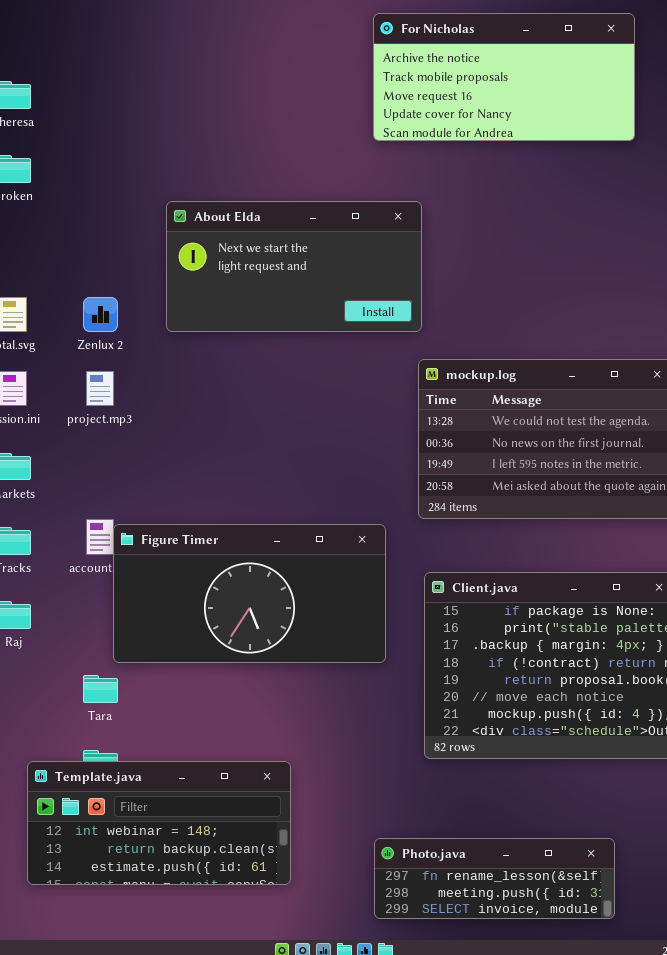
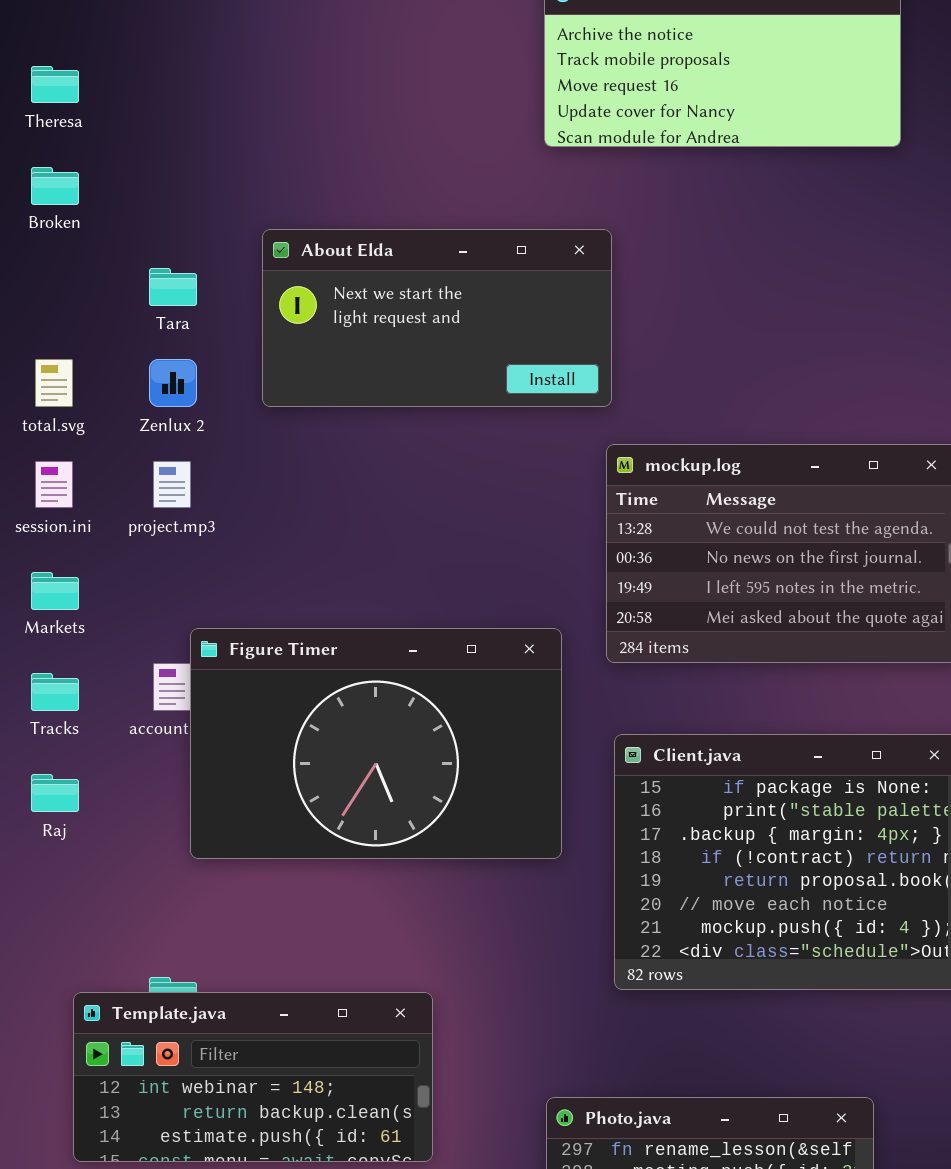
Figure Timer: [113,524,386,663] -> [190,628,562,859], resized
Tara: [83,675,118,703] -> [149,268,197,306], moved

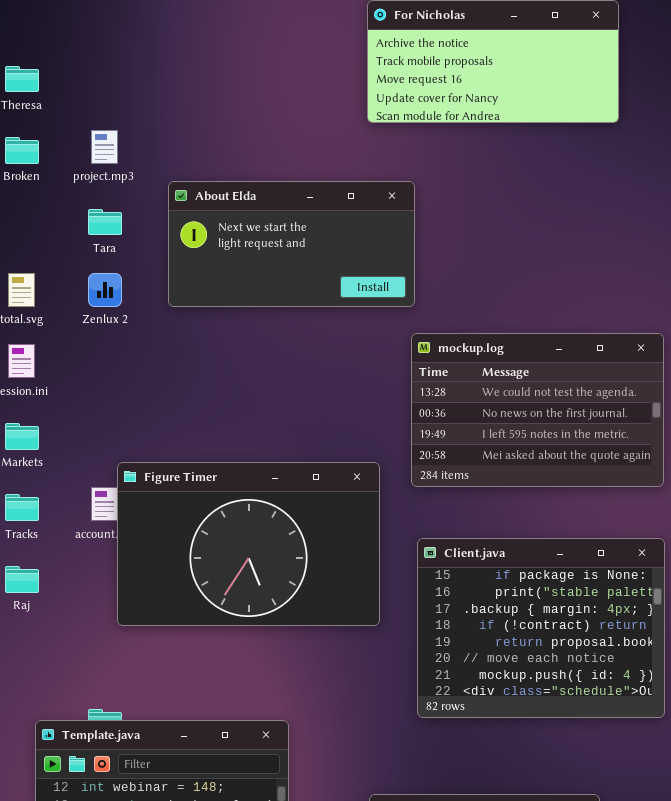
project.mp3: [153,461,191,508] -> [91,130,118,164], moved

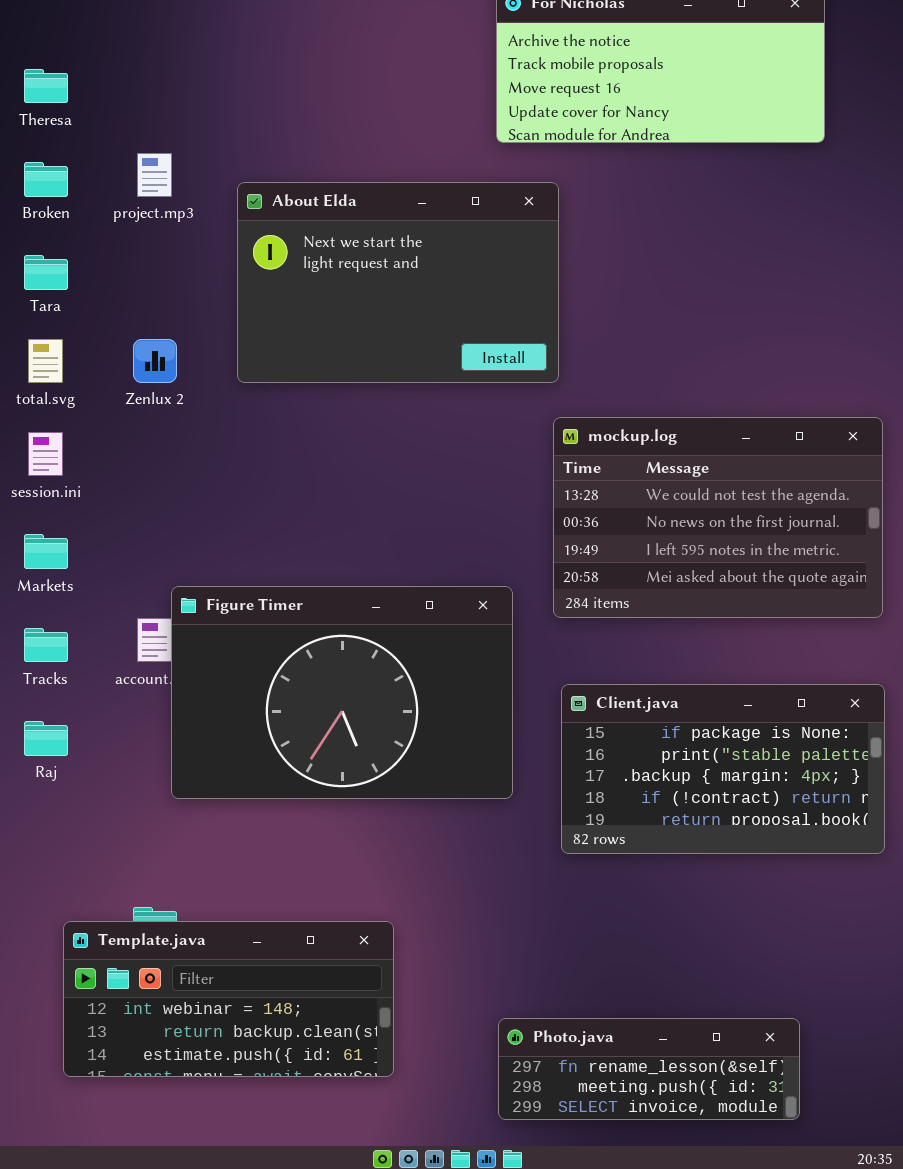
About Elda: [168,181,415,307] -> [237,182,559,383], resized
Tara: [88,209,122,235] -> [24,255,68,290], moved
Client.java: [417,538,665,718] -> [561,684,885,854], resized

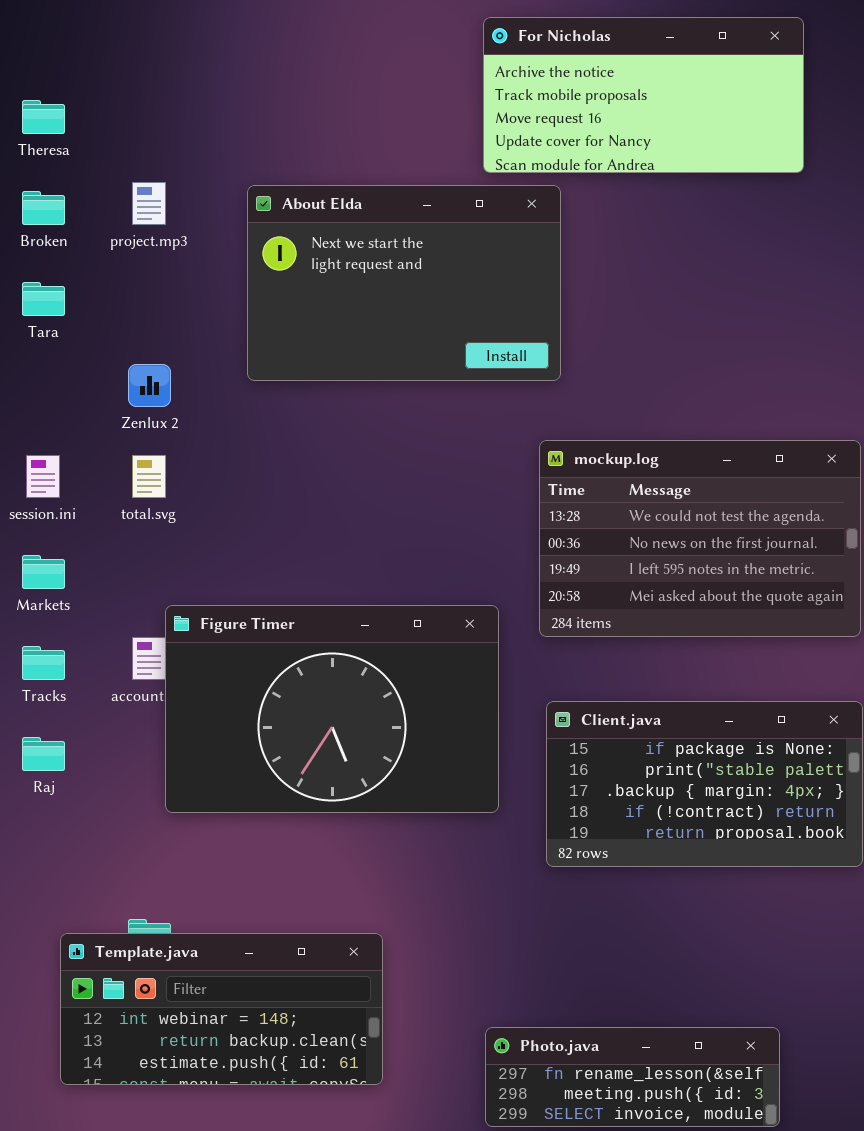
About Elda: [237,182,559,383] -> [247,185,561,381], moved
total.svg: [28,339,63,383] -> [132,455,166,498], moved

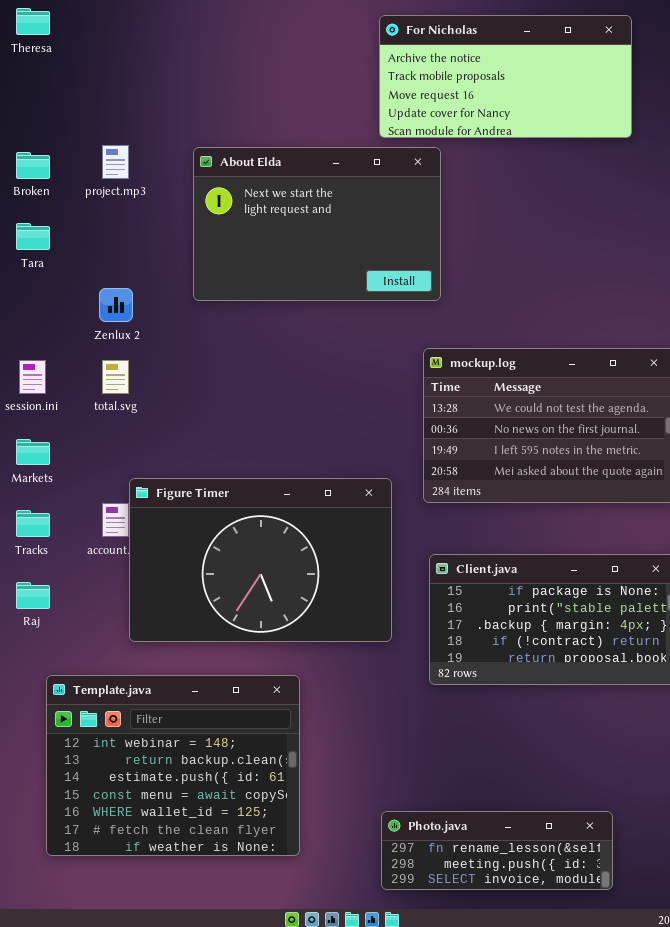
Theresa: [22,100,65,134] -> [16,8,50,35], moved
Template.java: [60,933,383,1085] -> [46,675,300,856], resized

